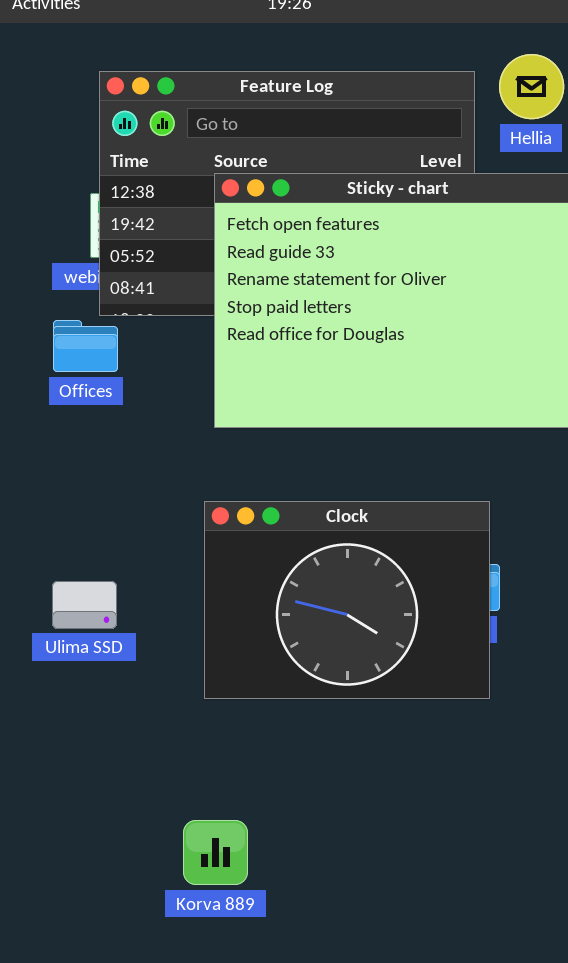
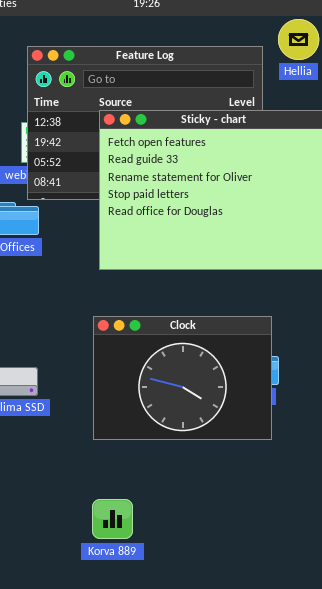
Hellia: [499,54,564,119] -> [278,19,319,60], moved
Korva 889: [183,820,248,885] -> [92,499,133,539], moved

